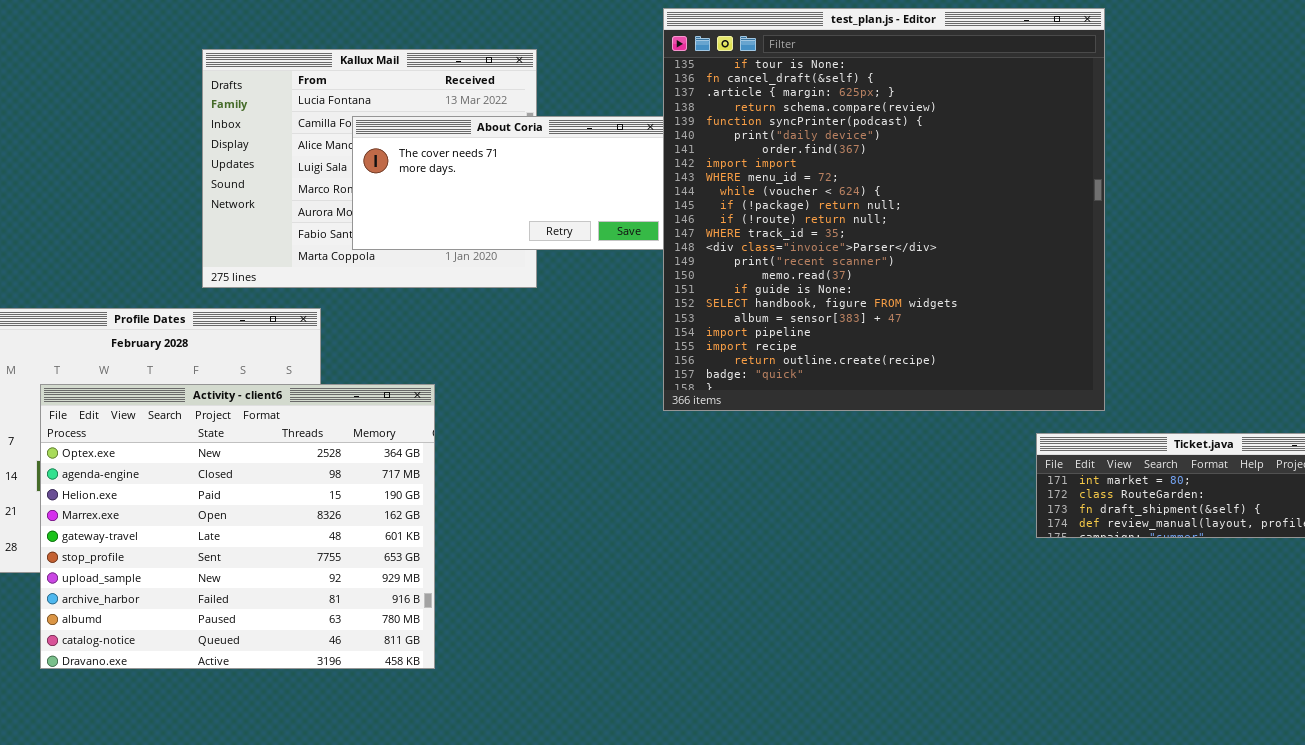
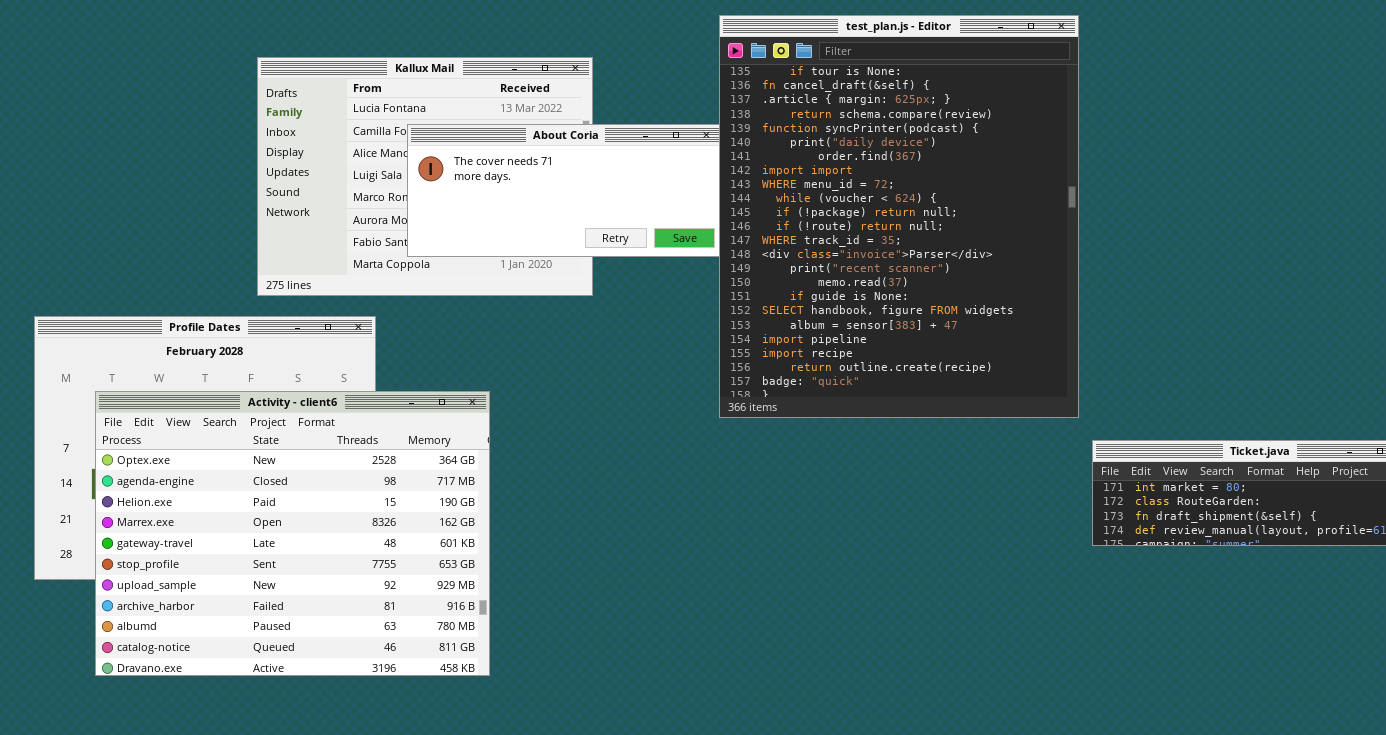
test_plan.js - Editor: [663,8,1105,411] -> [719,15,1079,418], resized

